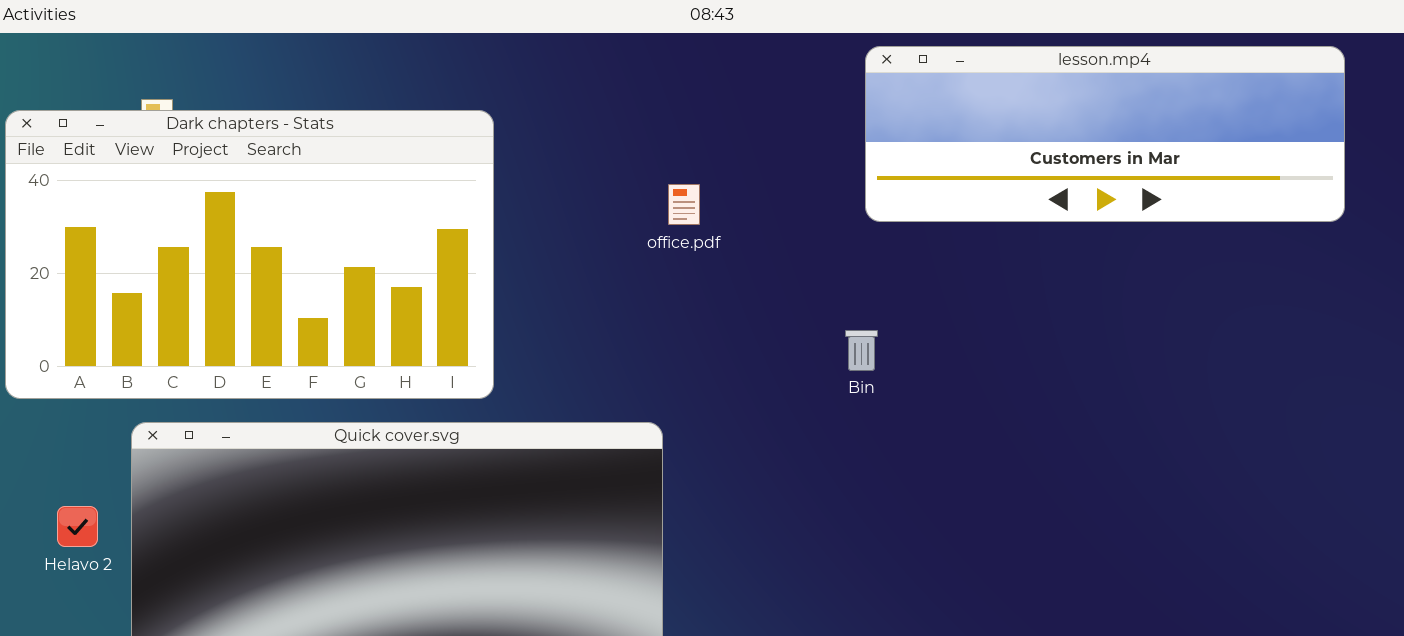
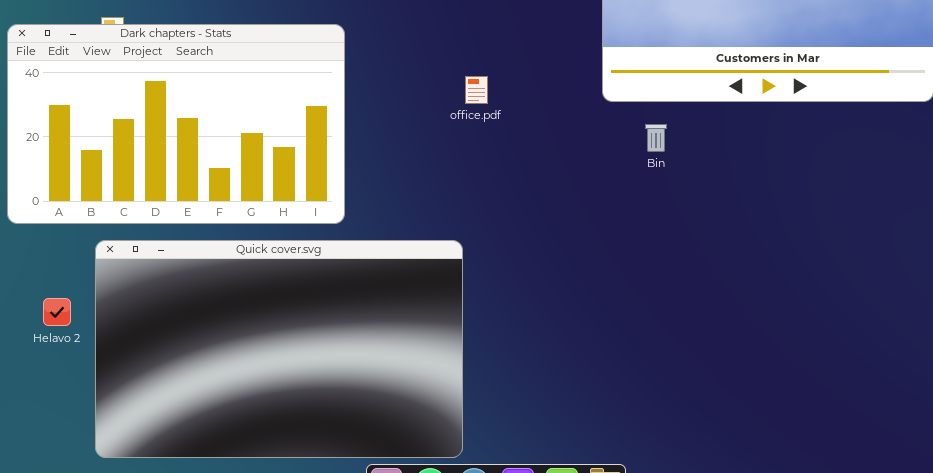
Bin: [845,330,878,371] -> [645,124,667,152], moved

